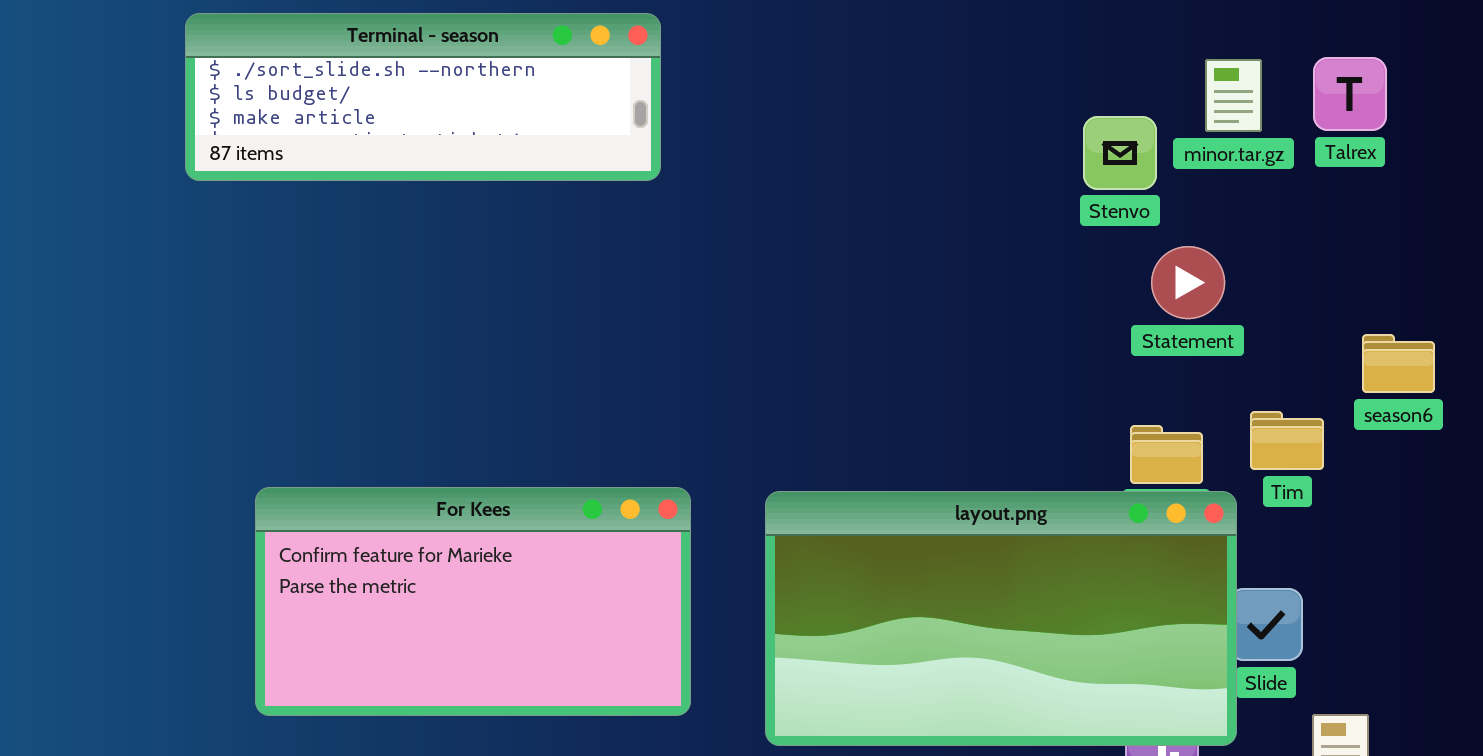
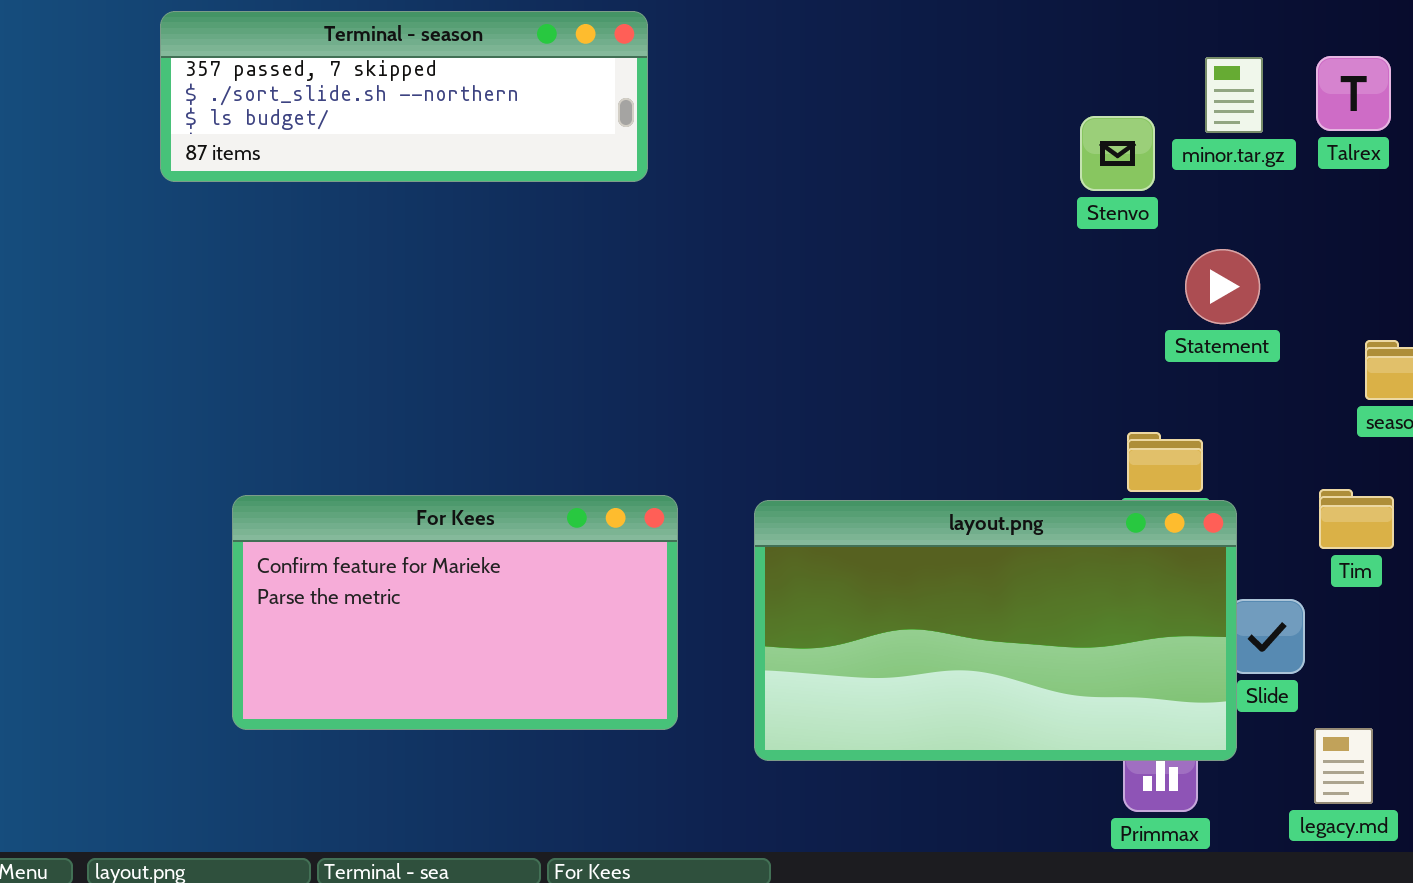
Terminal - season: [185,13,661,181] -> [160,11,648,182], scrolled up 1 row
Statement: [1151,246,1225,319] -> [1185,249,1260,324], moved
Tim: [1250,411,1324,470] -> [1319,489,1394,549], moved

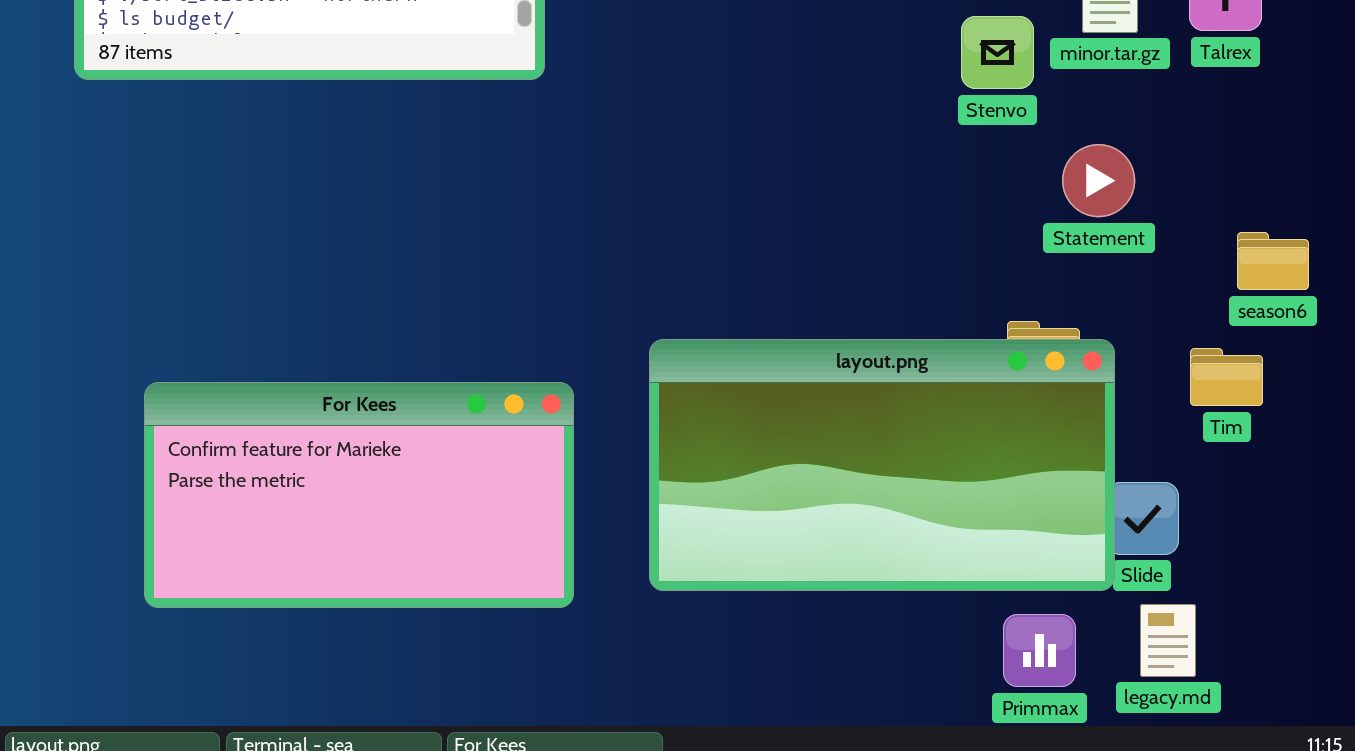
Tim: [1319,489,1394,549] -> [1190,348,1263,406], moved
layout.png: [754,500,1237,761] -> [649,339,1115,591], moved
legacy.md: [1314,728,1373,804] -> [1140,604,1196,677], moved

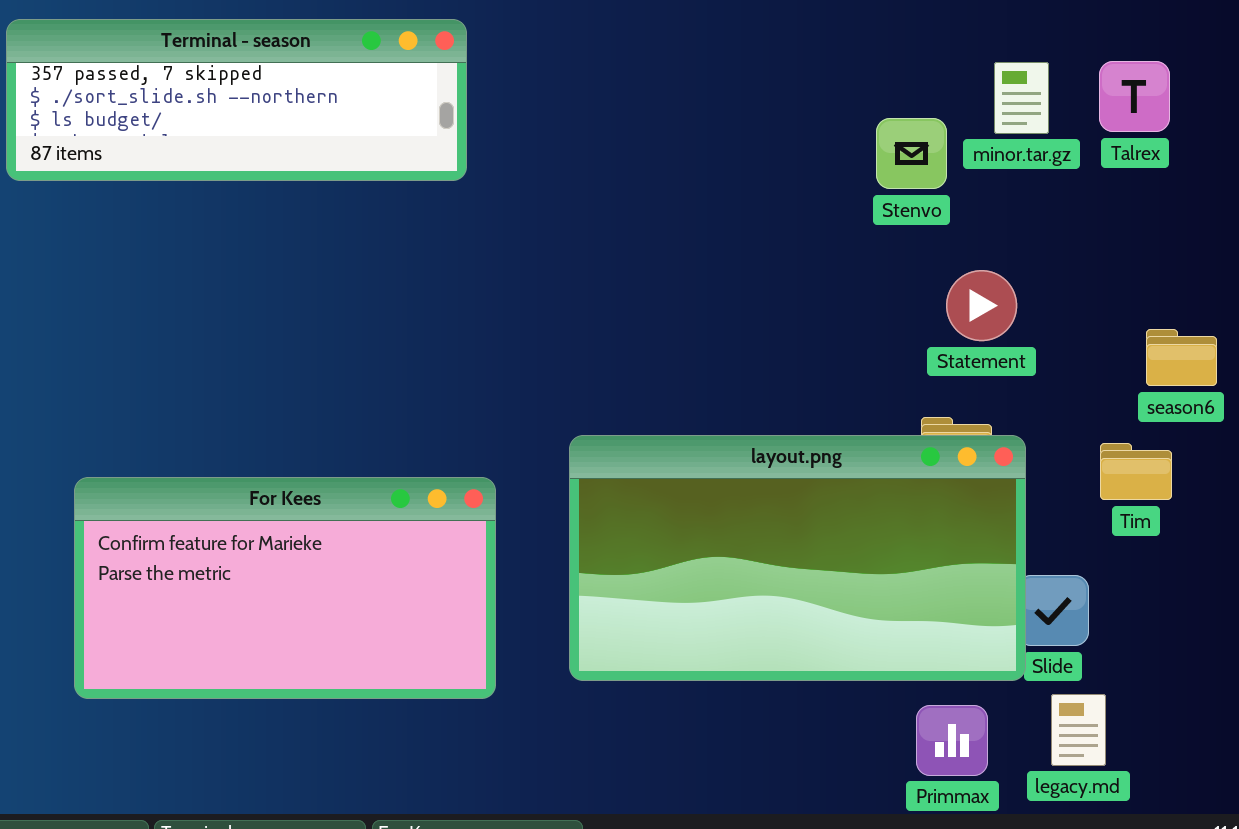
Statement: [1062,144,1135,217] -> [946,270,1017,341], moved

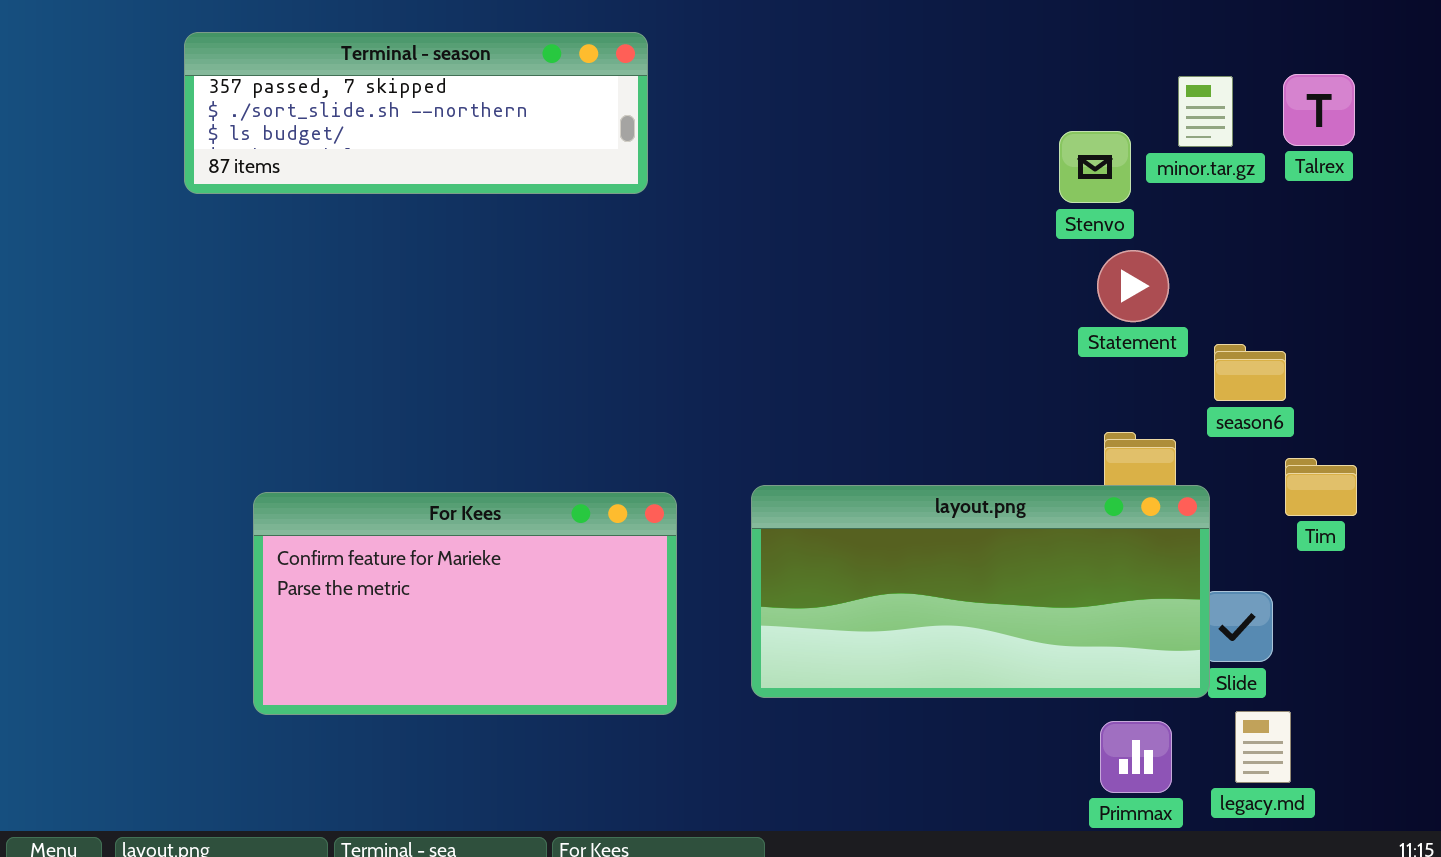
Statement: [946,270,1017,341] -> [1097,250,1169,322], moved
season6: [1146,329,1217,386] -> [1214,344,1286,401], moved
layout.png: [569,435,1026,681] -> [751,485,1210,698], resized

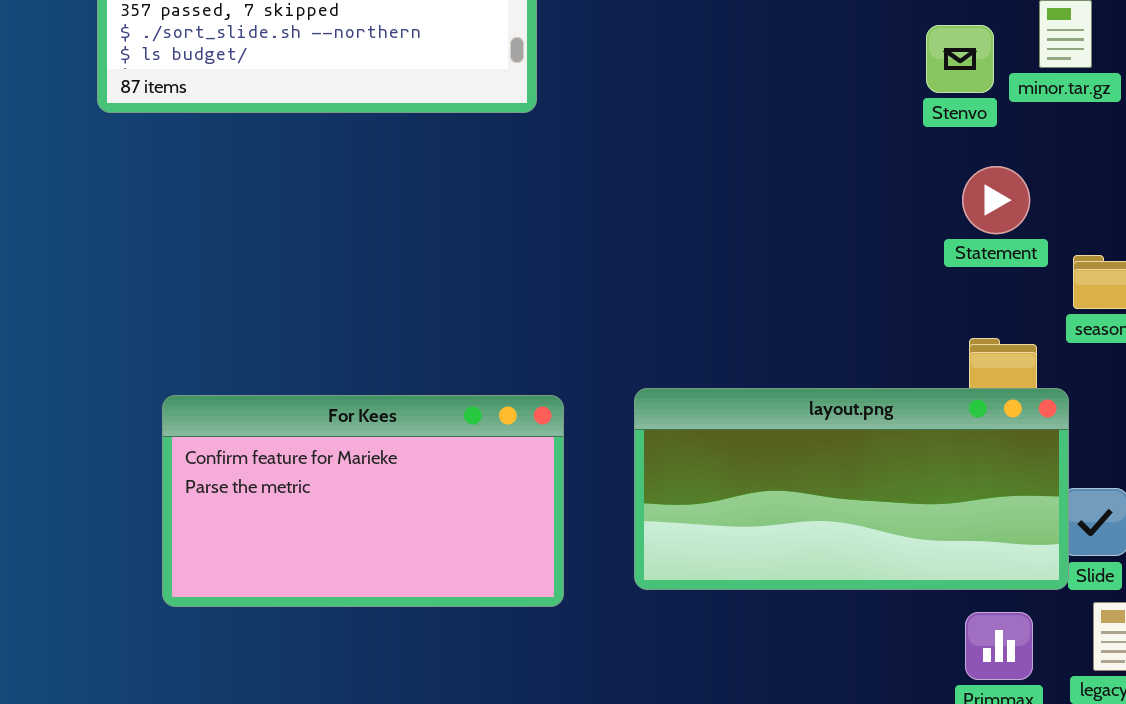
Stenvo: [1059,131,1131,203] -> [926,25,994,93], moved

